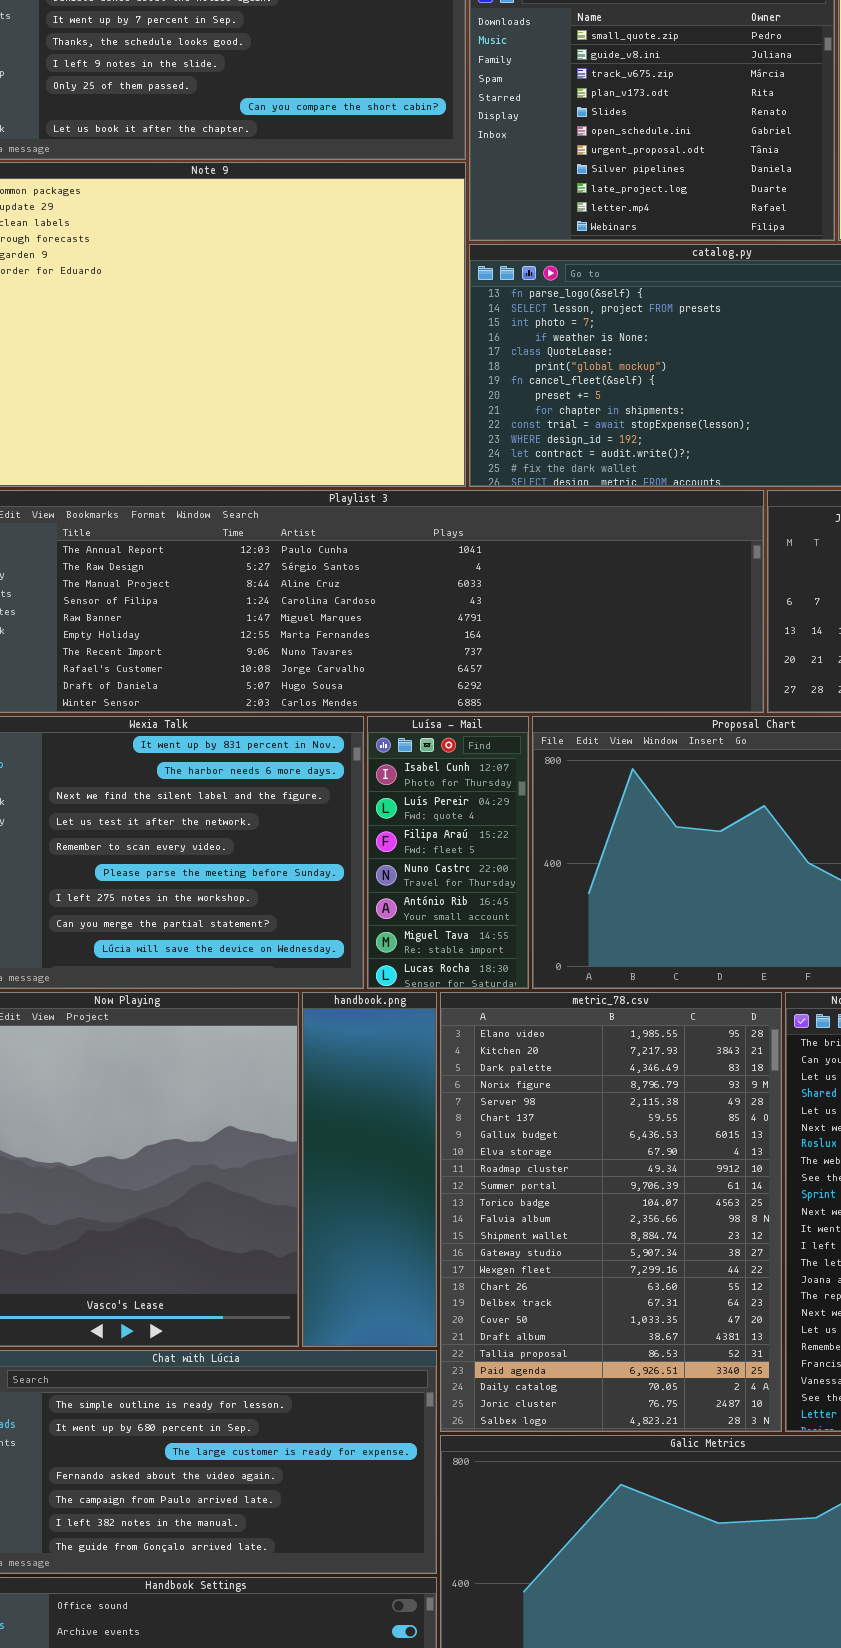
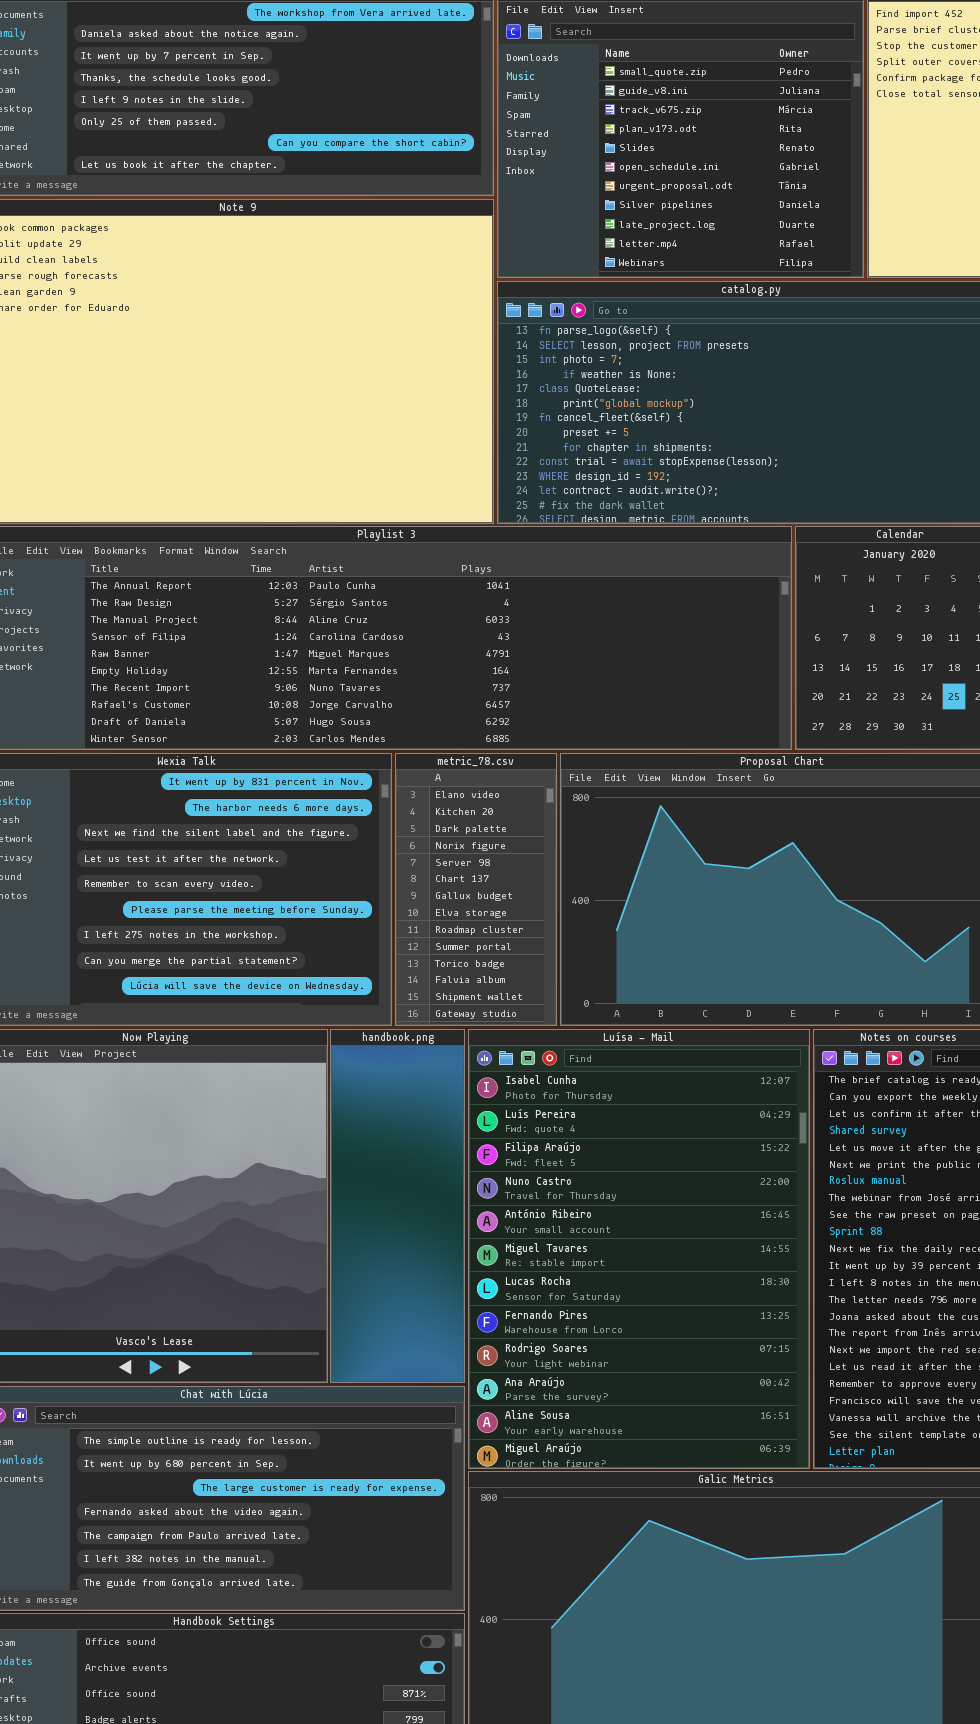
Luísa - Mail: [367,716,529,989] -> [468,1029,810,1469], moved, resized
metric_78.csv: [440,992,782,1432] -> [395,753,557,1026], moved, resized

